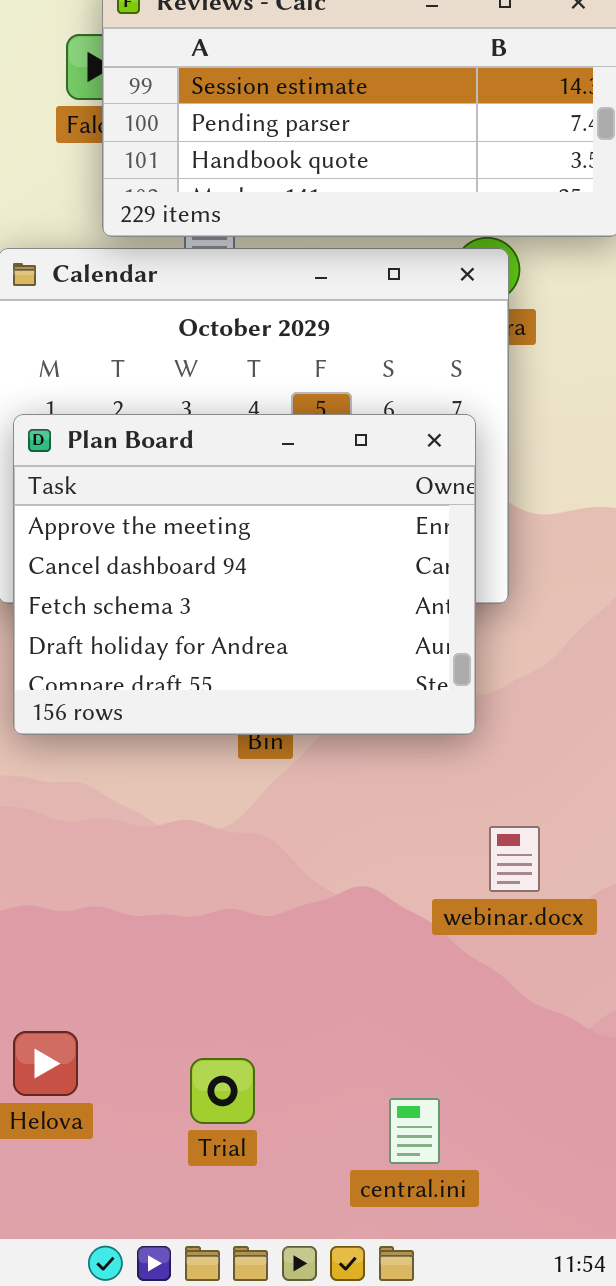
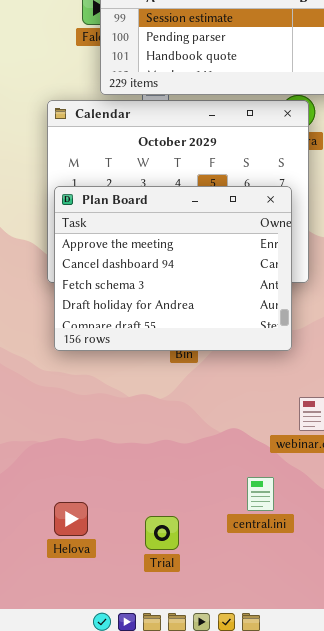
central.ini: [389,1098,440,1164] -> [247,477,274,511], moved

